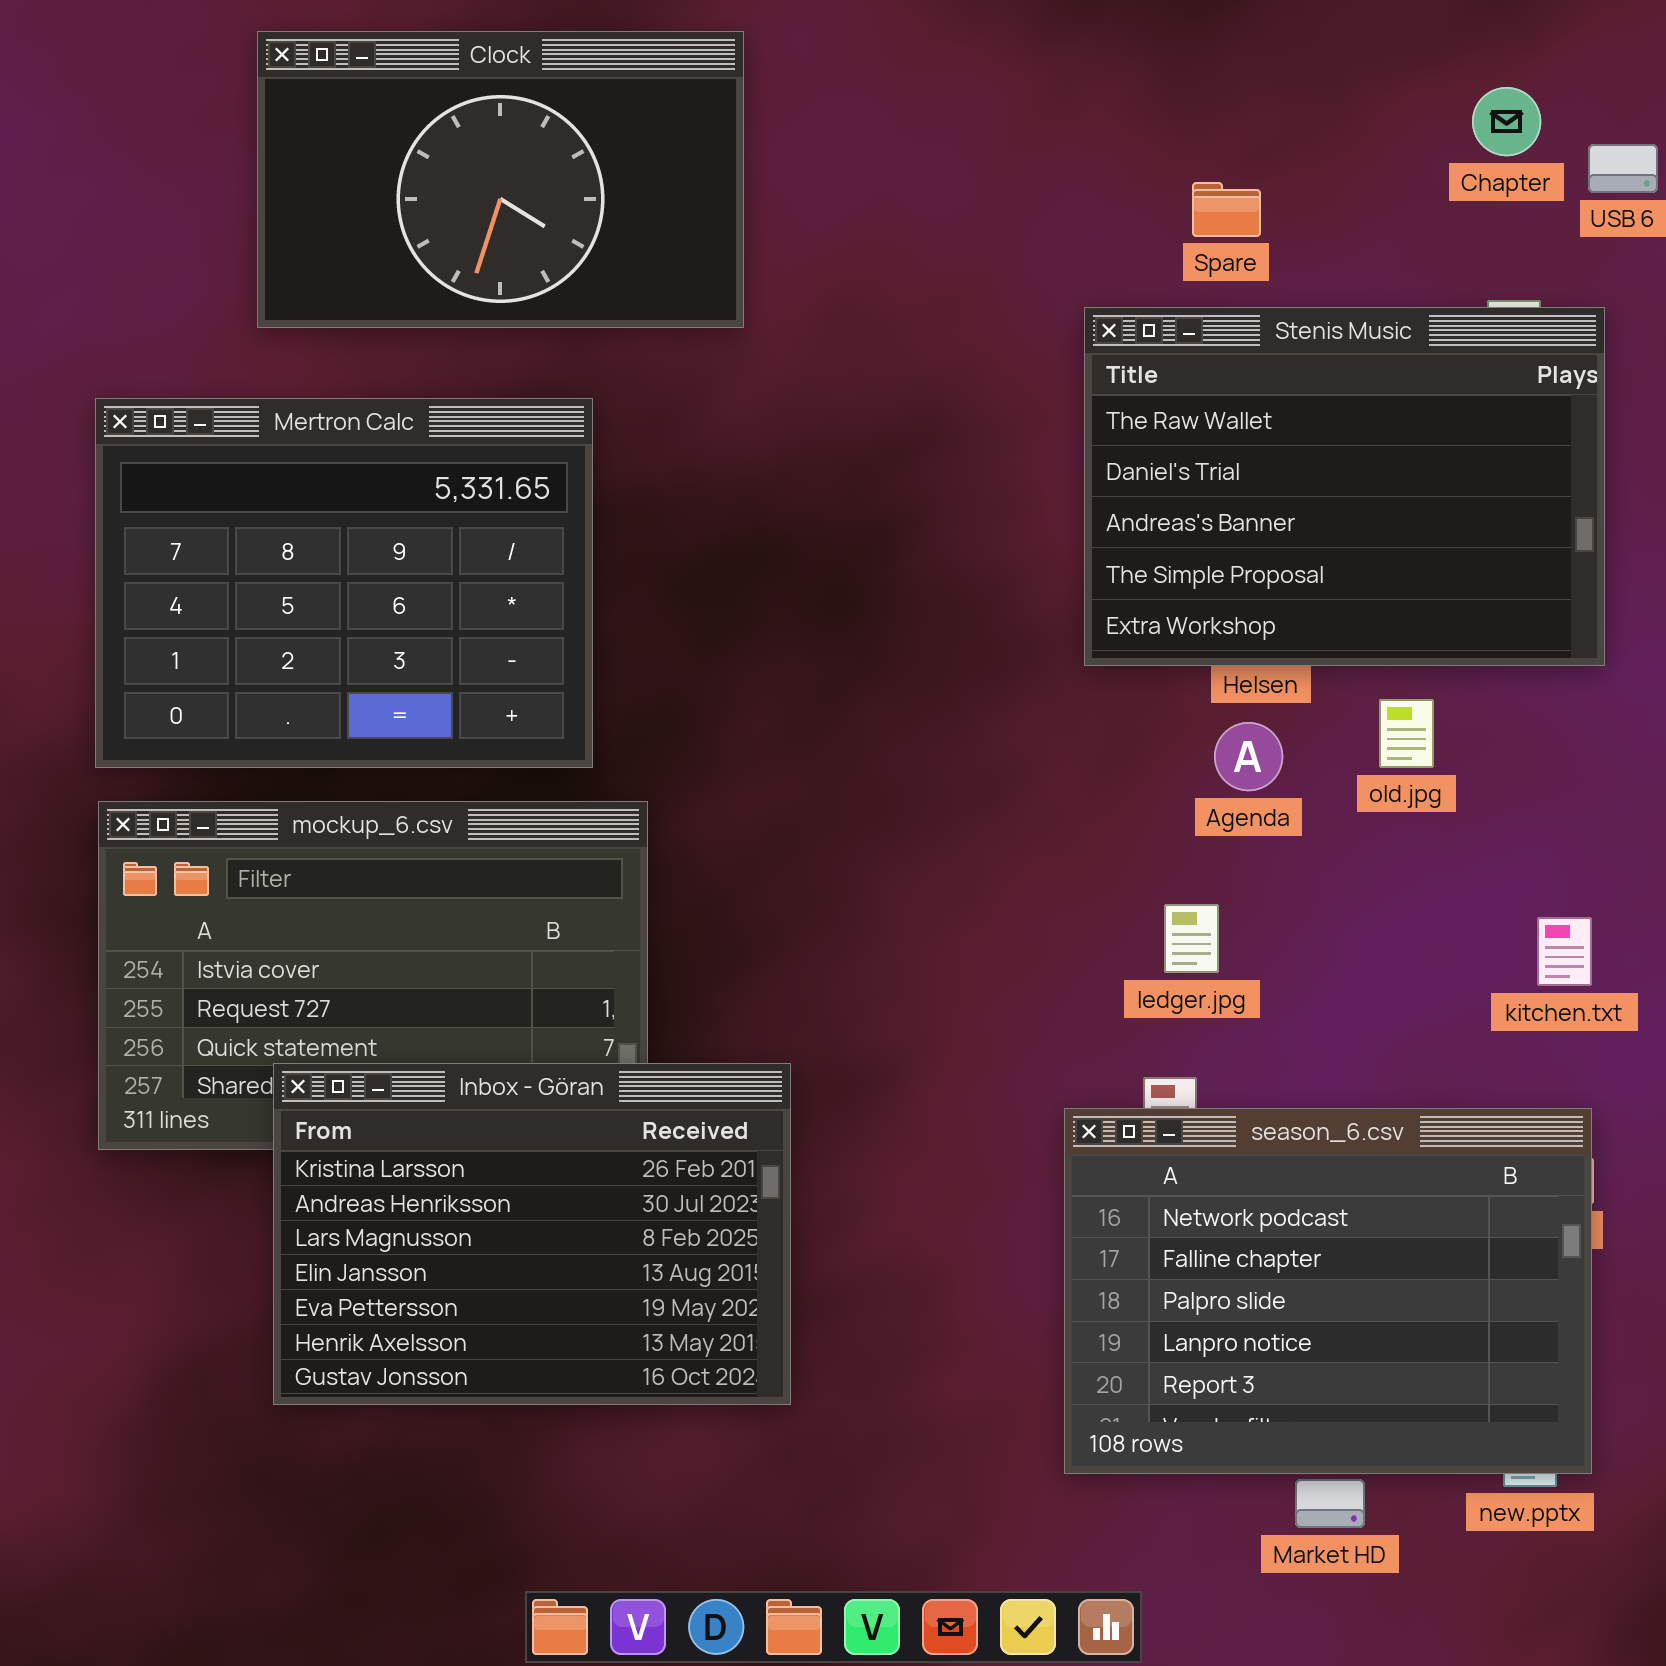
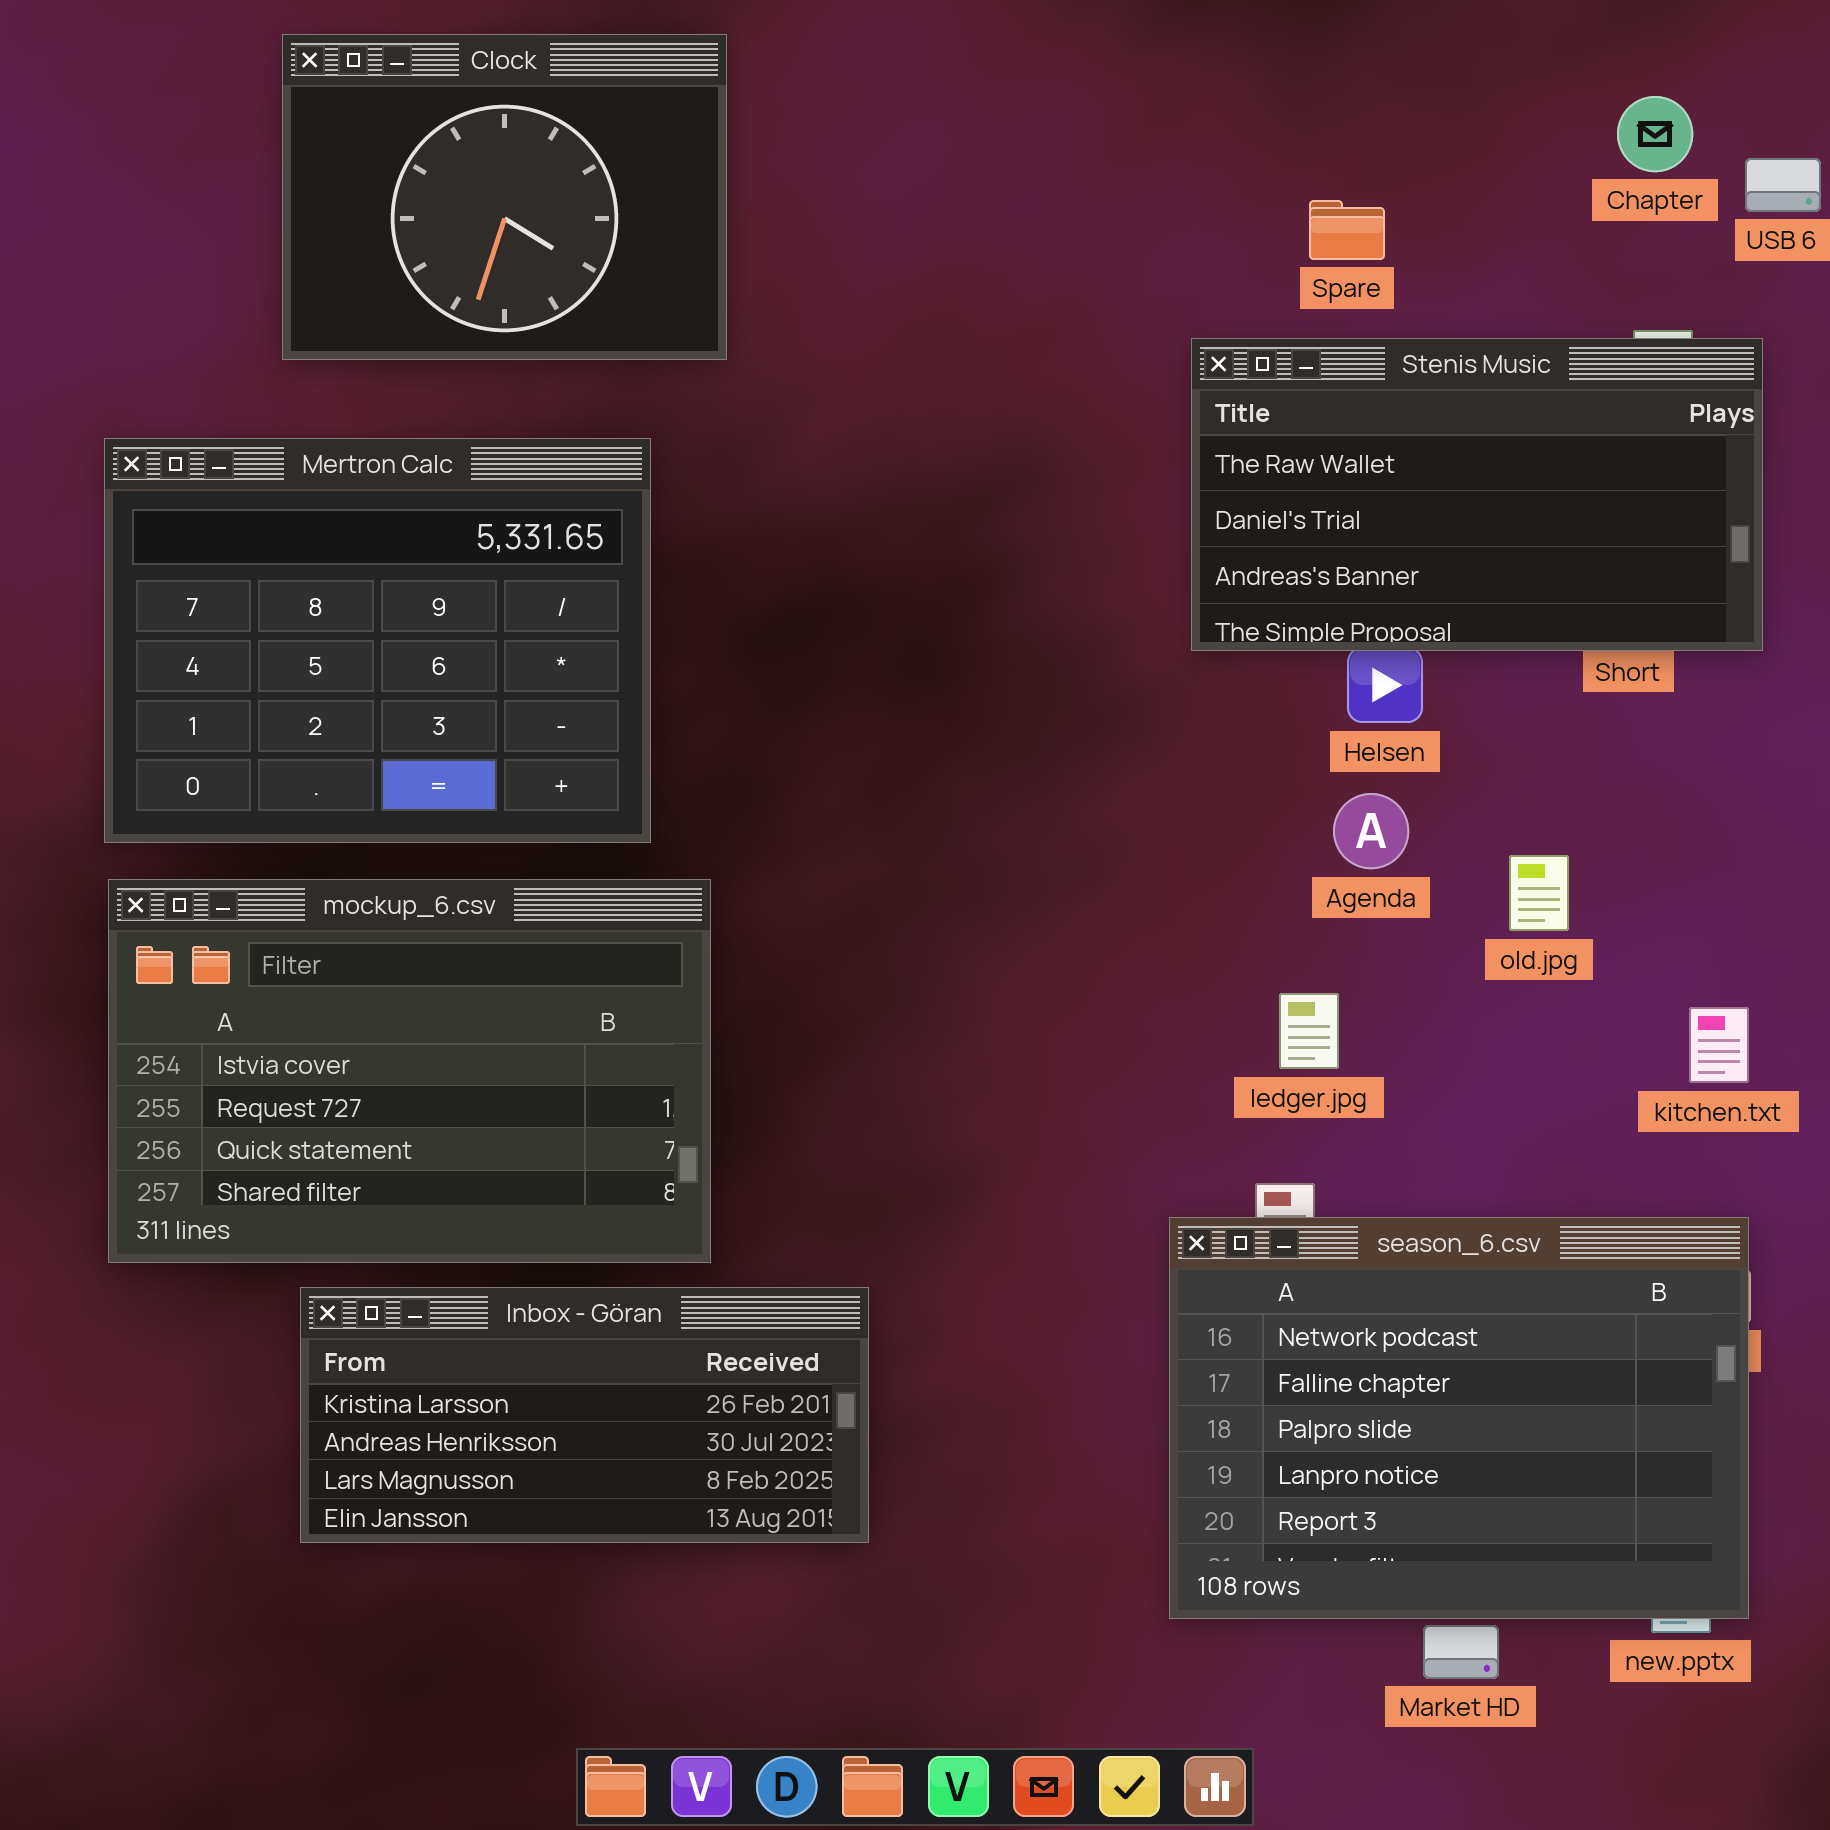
Clock: [257,31,744,328] -> [282,34,727,360], resized
Stenis Music: [1084,307,1605,666] -> [1191,338,1763,651], resized
old.jpg: [1379,699,1434,768] -> [1509,855,1569,931], moved
Inbox - Göran: [273,1063,791,1405] -> [300,1287,869,1543], resized

